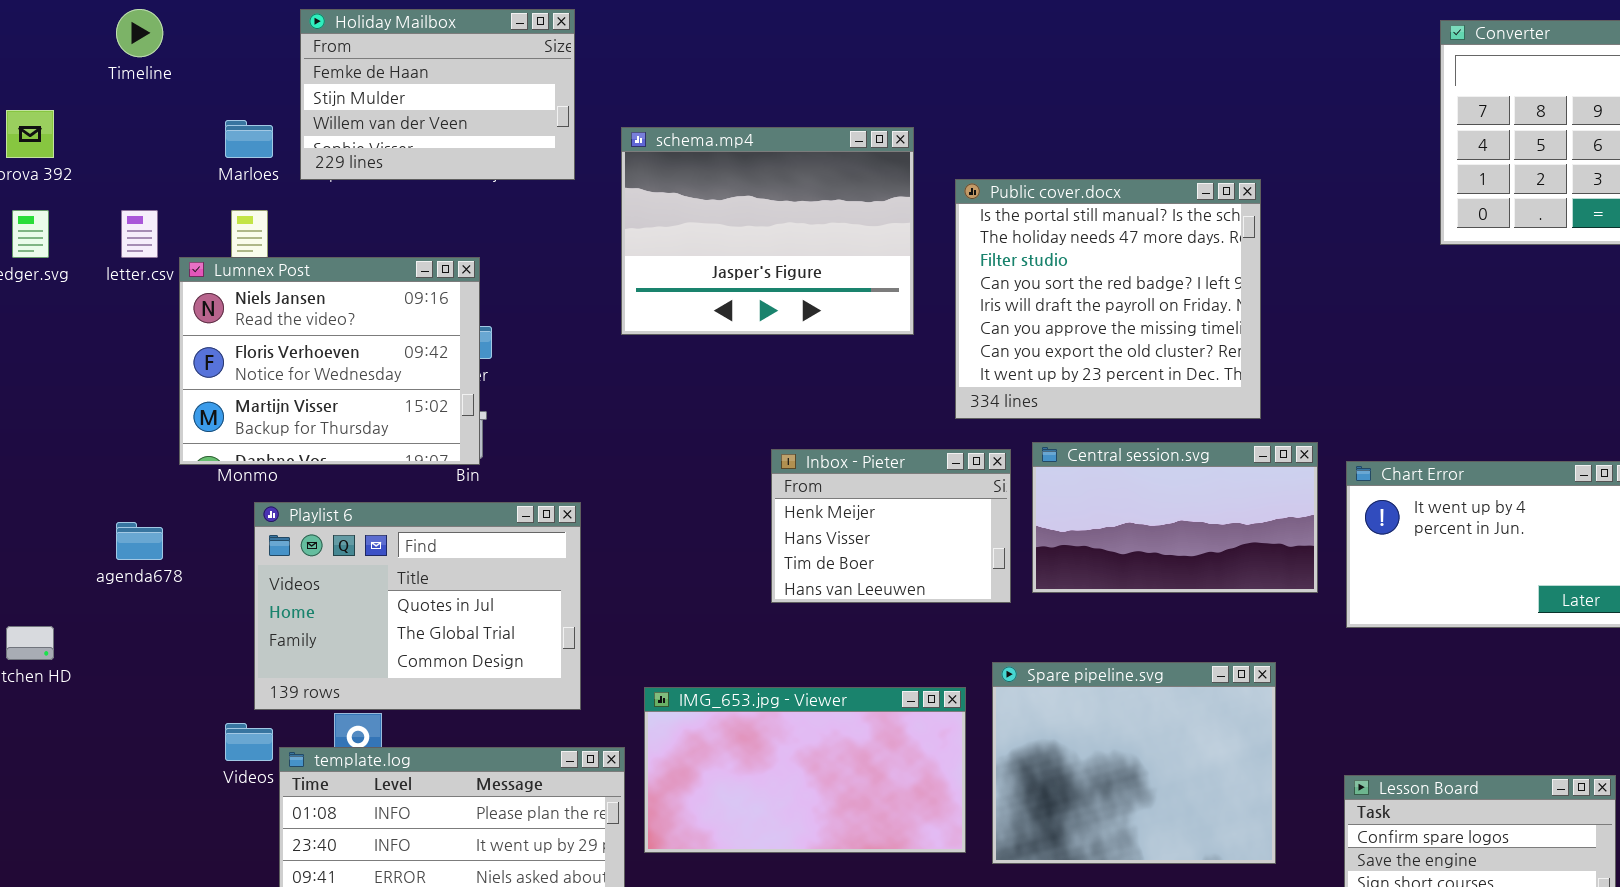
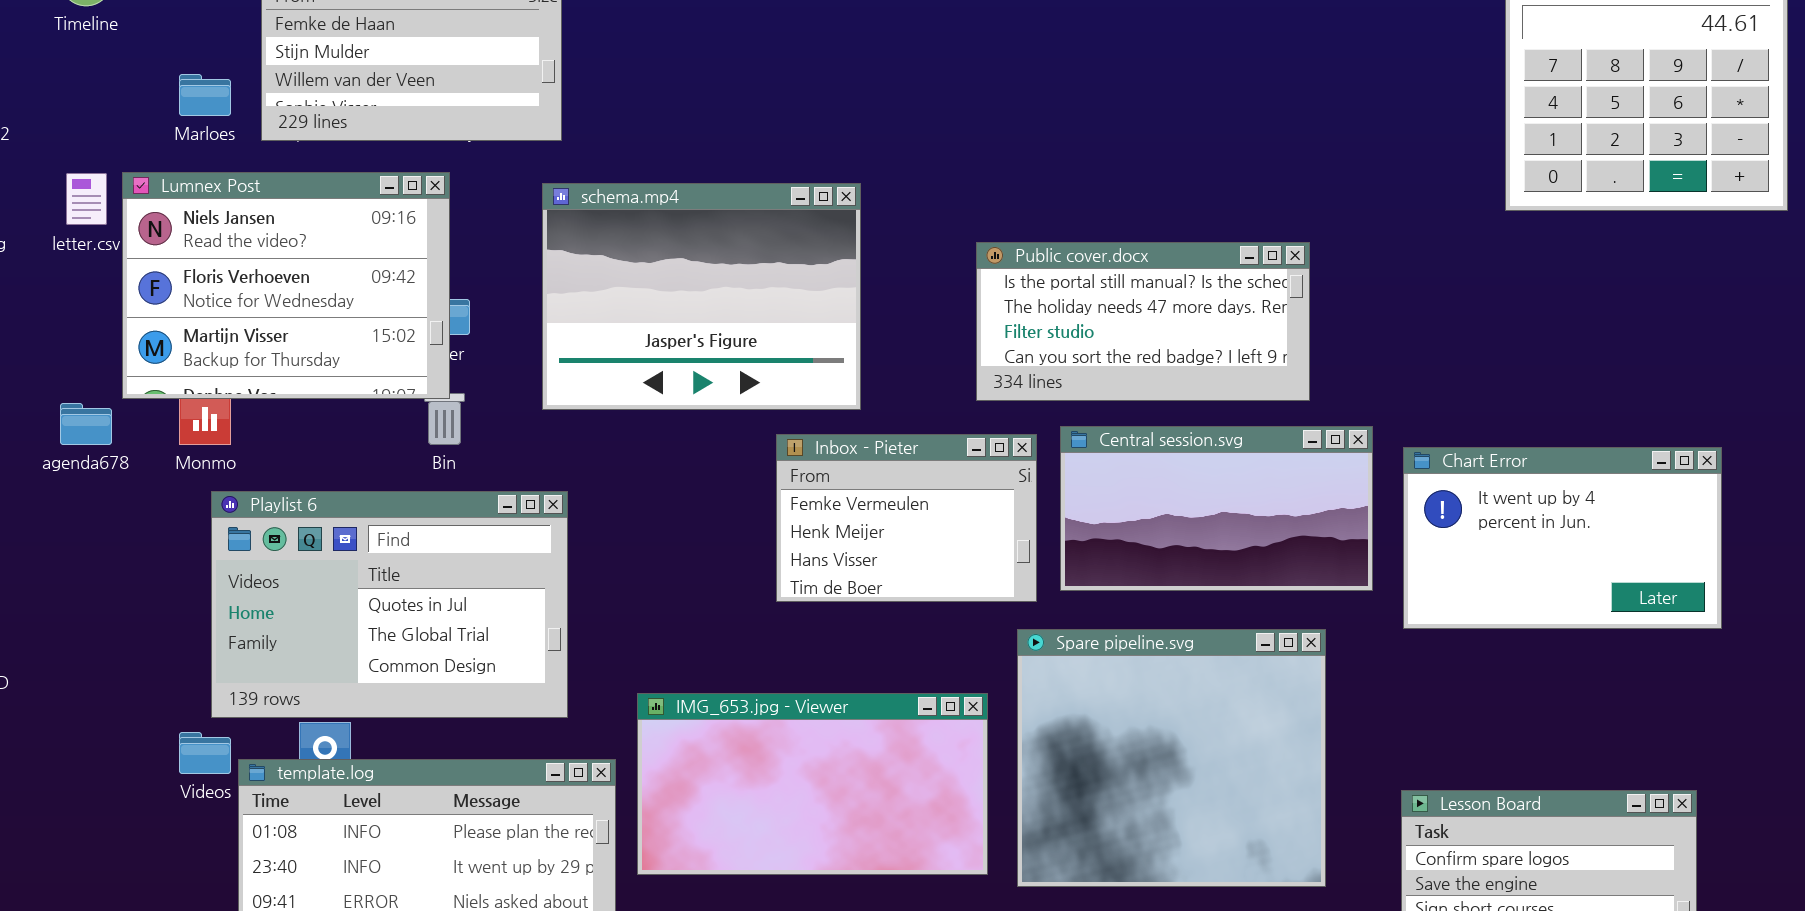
schema.mp4: [621,127,914,335] -> [542,183,861,410], moved
Public cover.docx: [955,179,1261,419] -> [976,242,1310,401], resized
Lumnex Post: [179,257,480,465] -> [122,172,450,399], moved
Inbox - Pieter: [771,449,1011,603] -> [776,434,1037,602], scrolled up 1 row
agenda678: [116,522,163,560] -> [60,403,112,445], moved
Spare pipeline.svg: [992,662,1276,864] -> [1017,629,1326,887], resized

